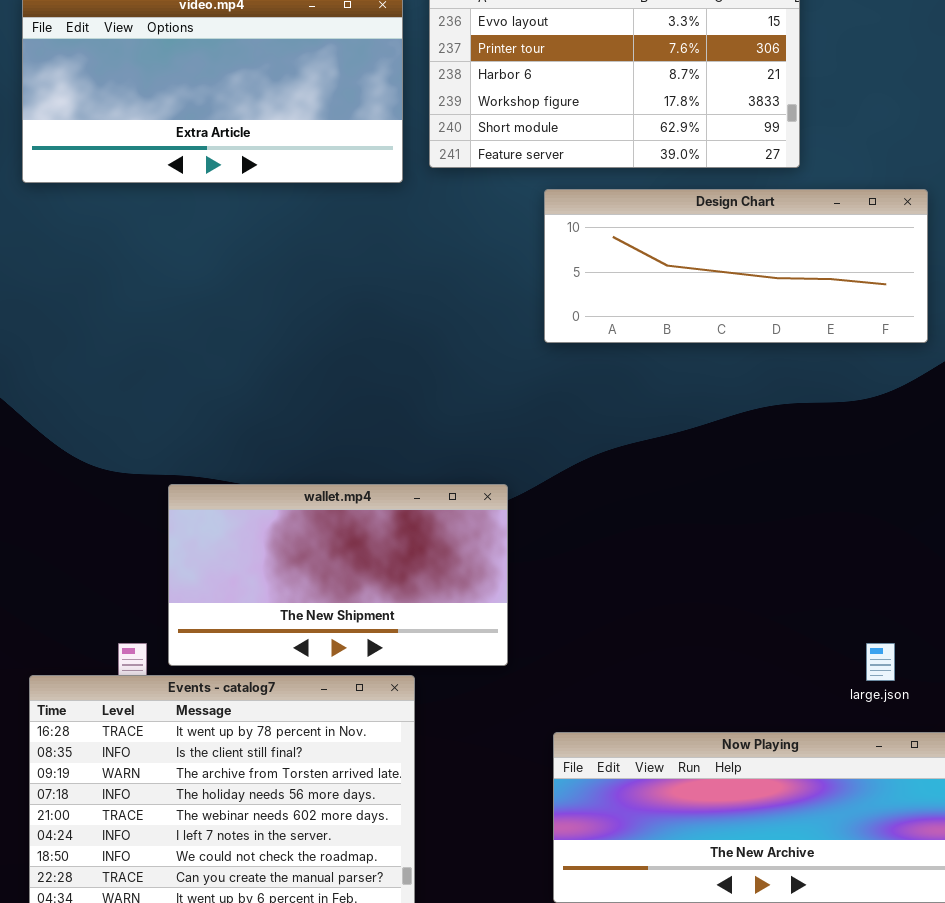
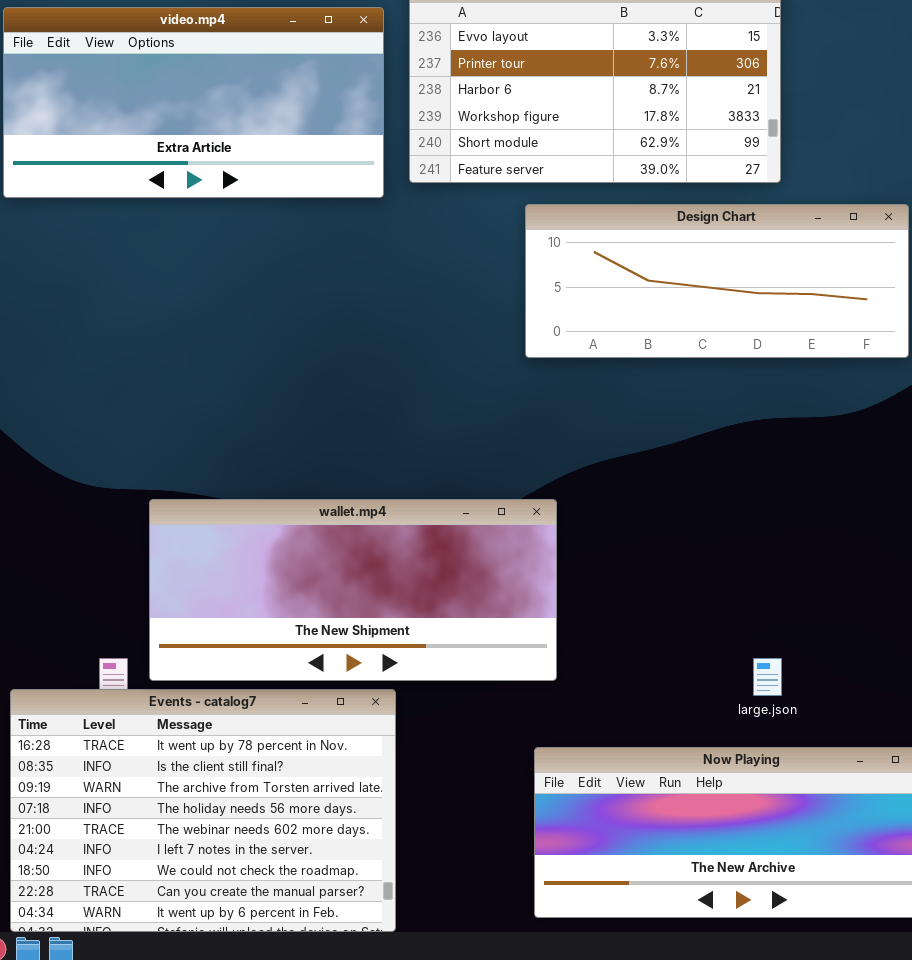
wallet.mp4: [168,484,508,666] -> [149,499,557,681], resized
large.json: [866,643,895,681] -> [753,658,782,696], moved

